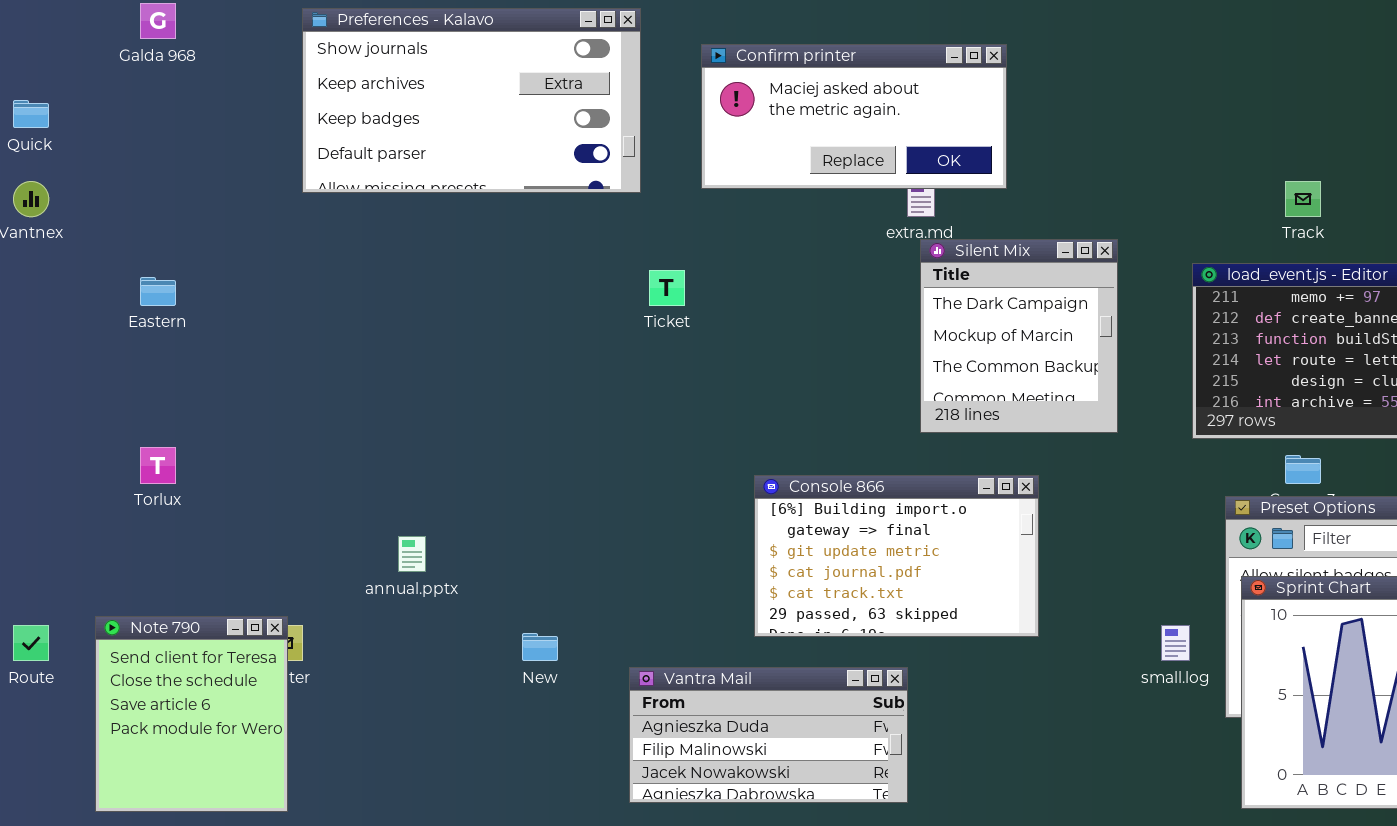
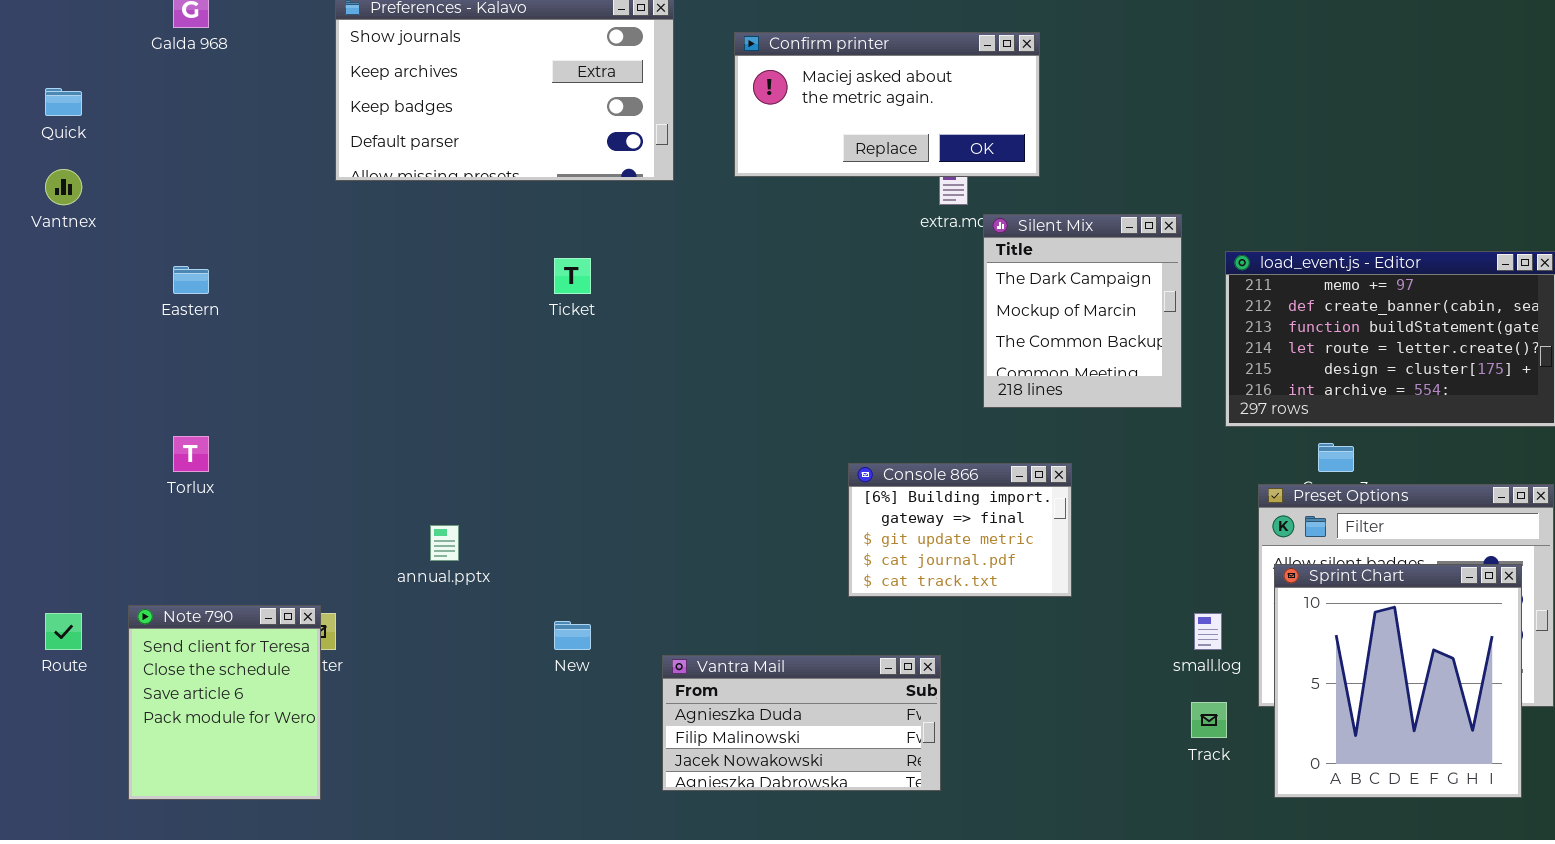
Track: [1285,181,1321,217] -> [1191,702,1227,738], moved
Silent Mix: [920,239,1118,433] -> [983,214,1182,408], moved
Ticket: [649,270,685,306] -> [554,258,591,294], moved
Console 866: [754,475,1039,637] -> [848,463,1072,597], resized

